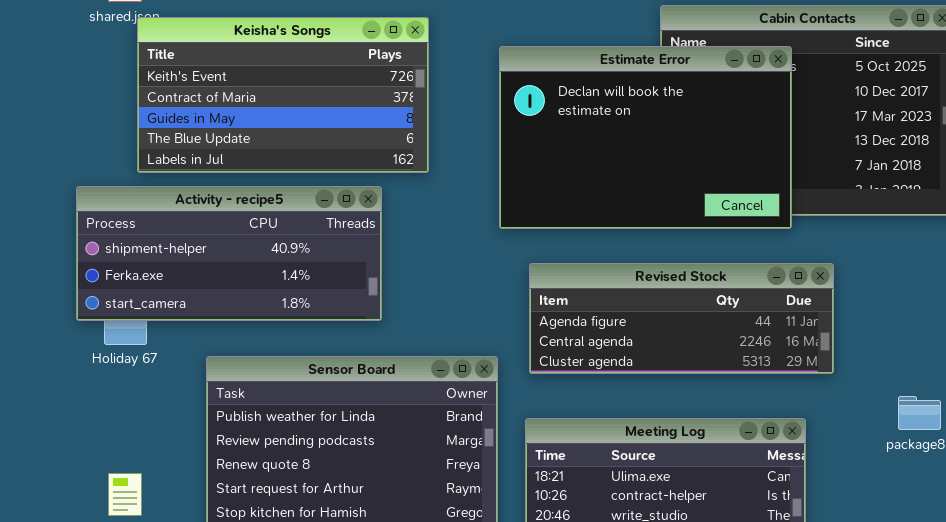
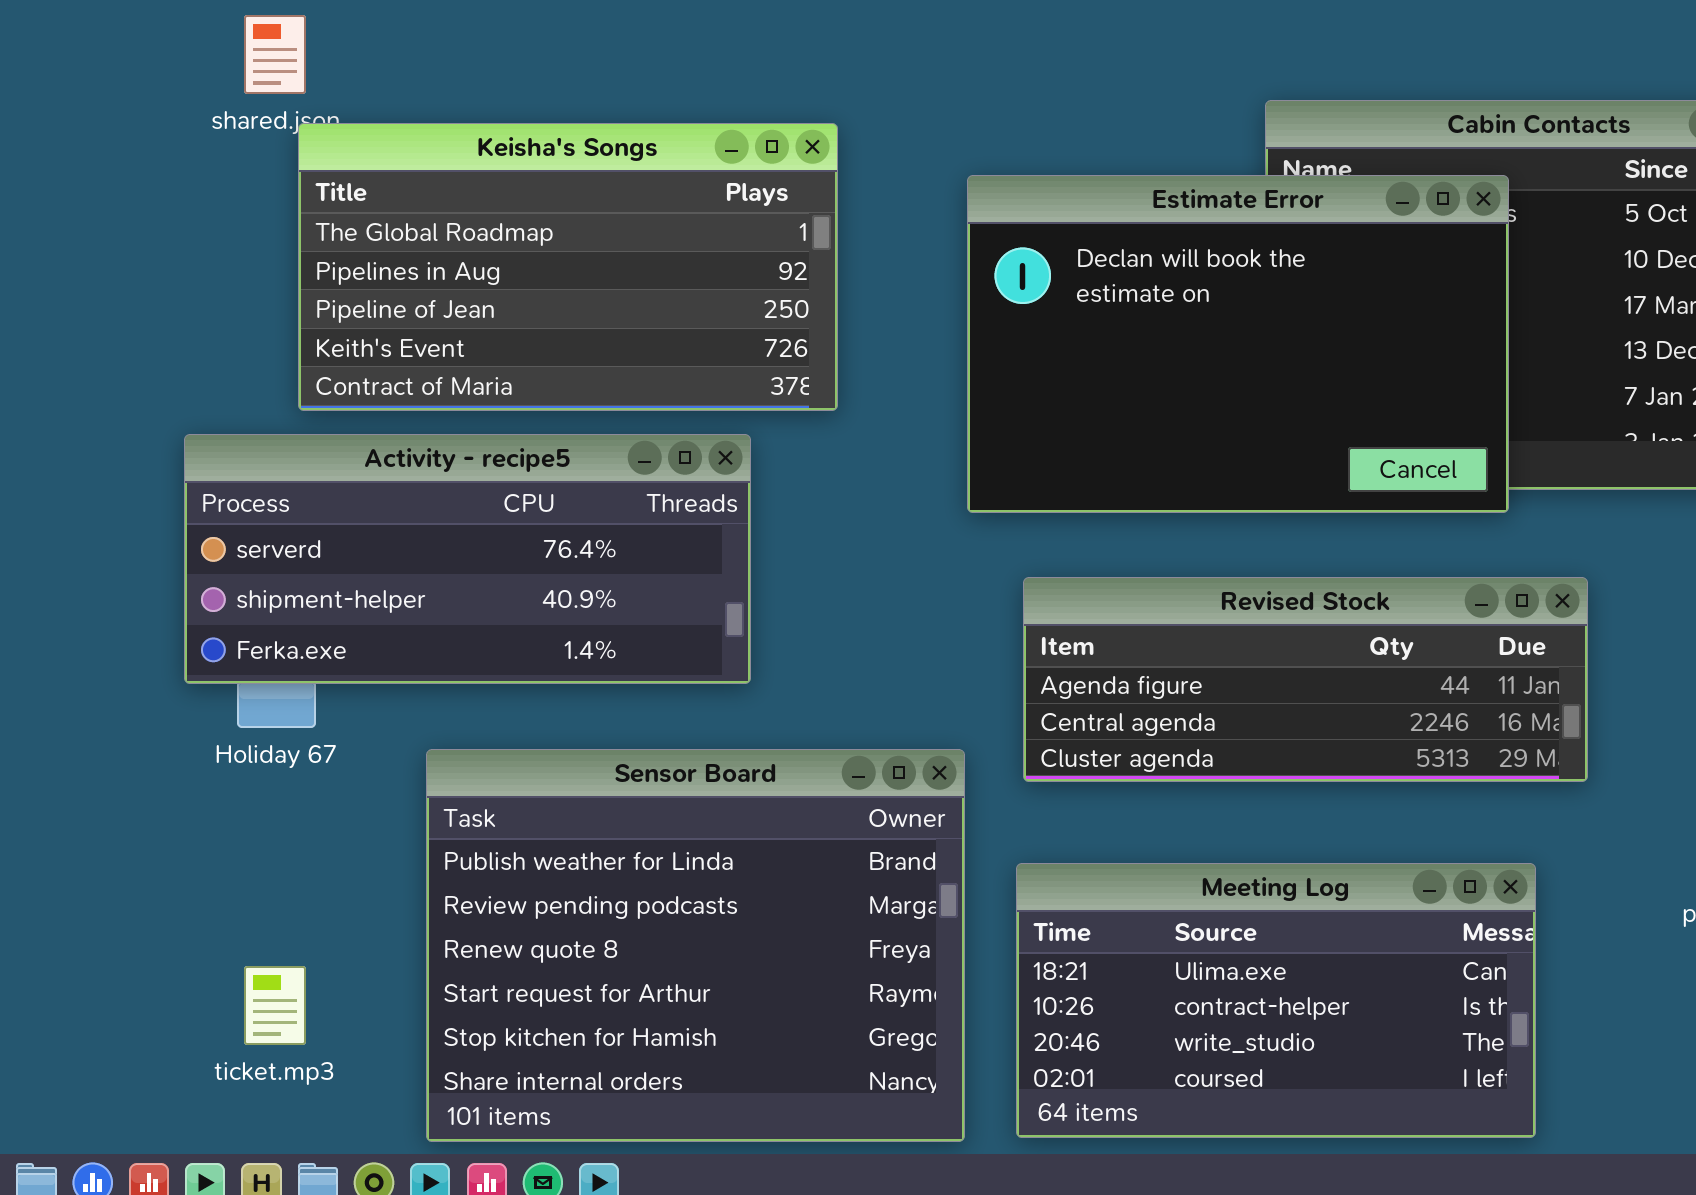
Keisha's Songs: [137,17,429,173] -> [298,123,838,411], scrolled up 3 rows
Activity - recipe5: [76,186,382,321] -> [184,434,751,684], scrolled up 1 row

